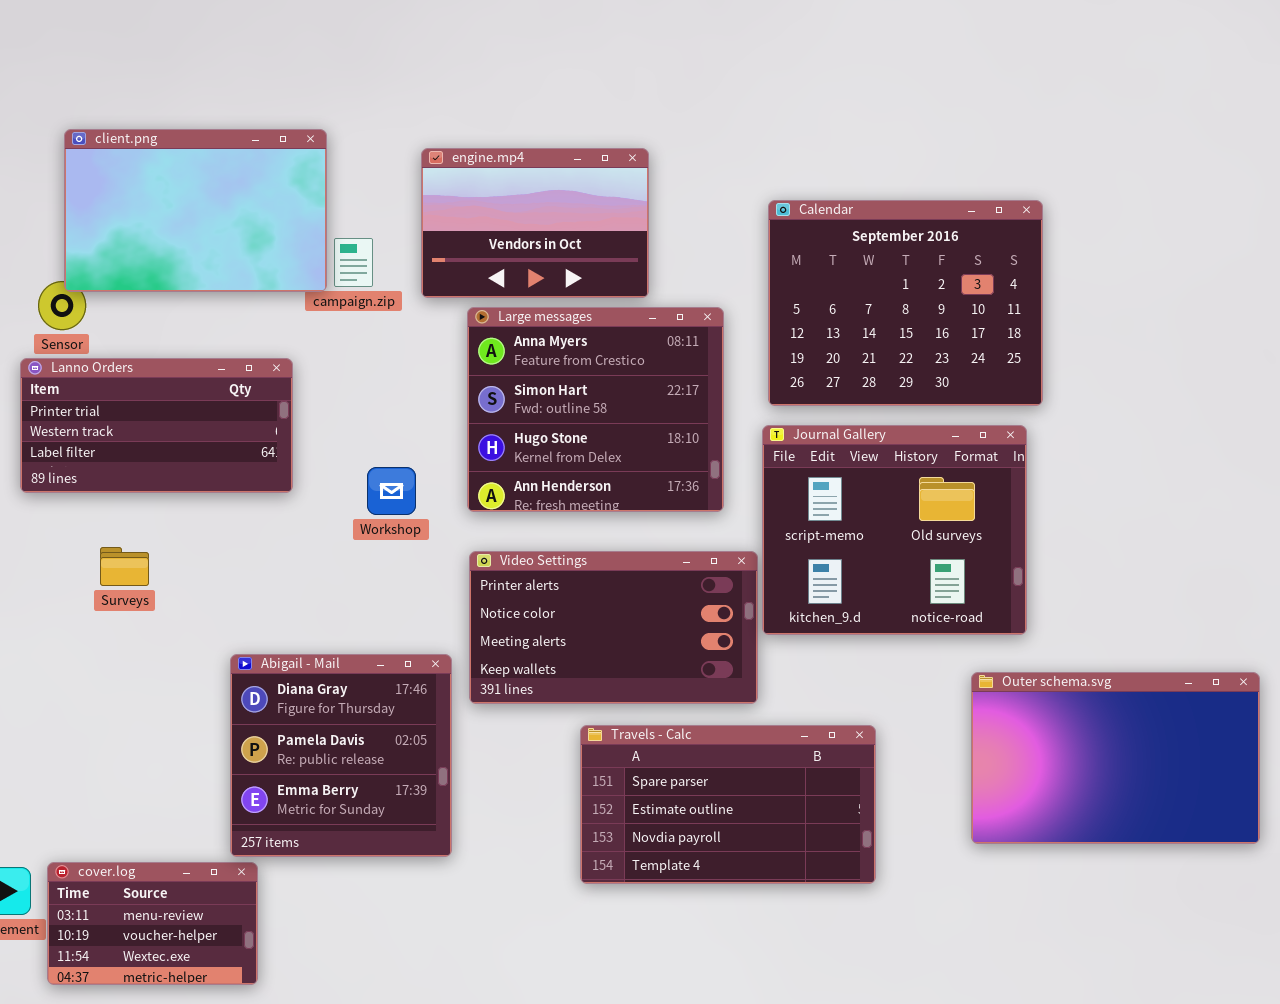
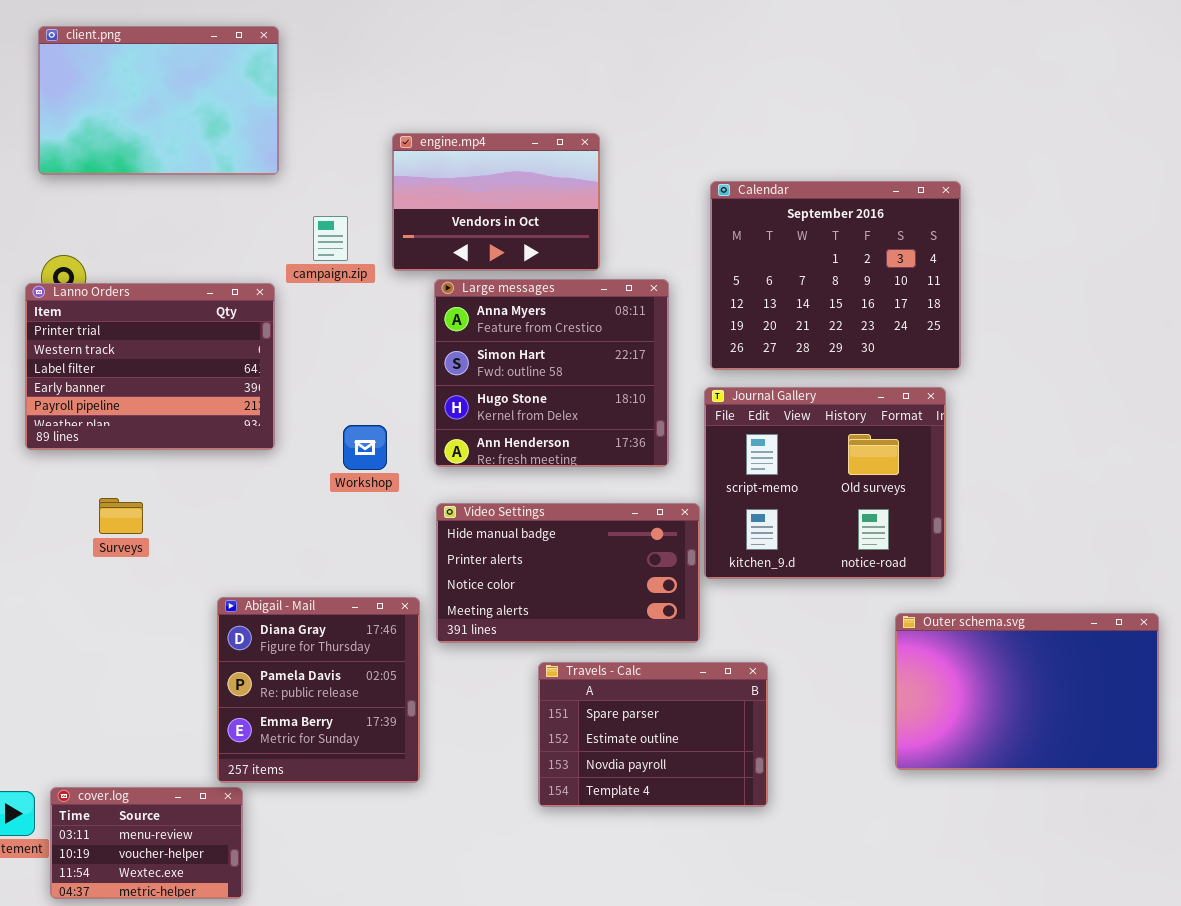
client.png: [64,129,327,292] -> [38,26,279,175], moved
Lanno Orders: [20,358,293,493] -> [25,283,275,450], resized
Video Settings: [469,551,758,704] -> [436,503,700,643], scrolled up 1 row
Travels - Calc: [580,725,876,884] -> [538,662,768,807], resized

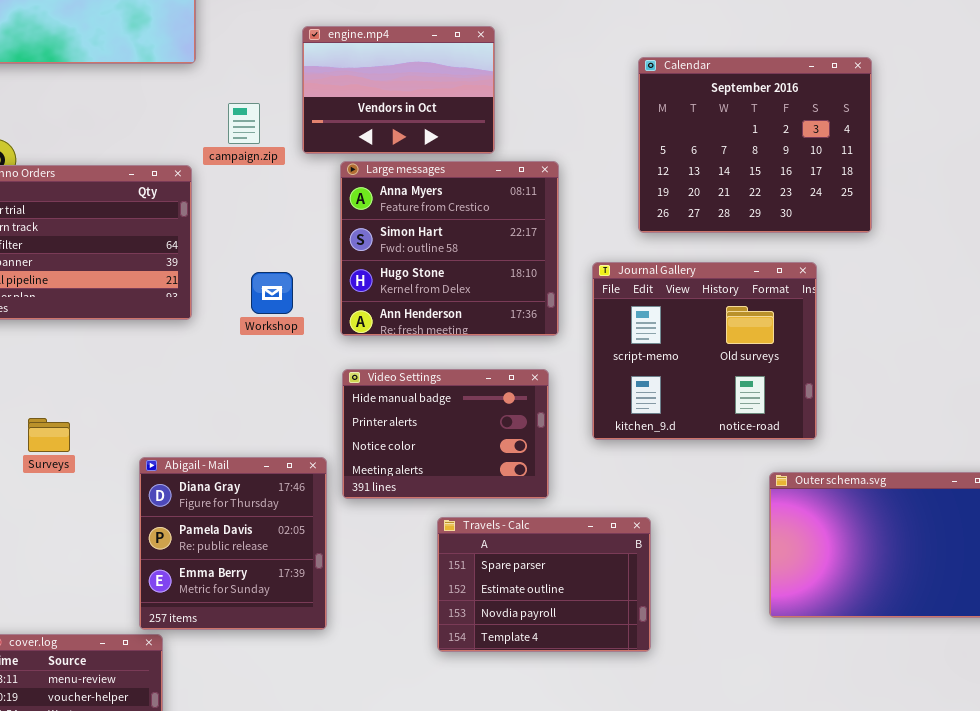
Calendar: [710,181,961,370] -> [638,57,872,233], moved
Workshop: [343,425,387,470] -> [251,272,293,314], moved
Surveys: [99,498,143,534] -> [28,418,70,452], moved
Video Settings: [436,503,700,643] -> [342,369,549,499], resized

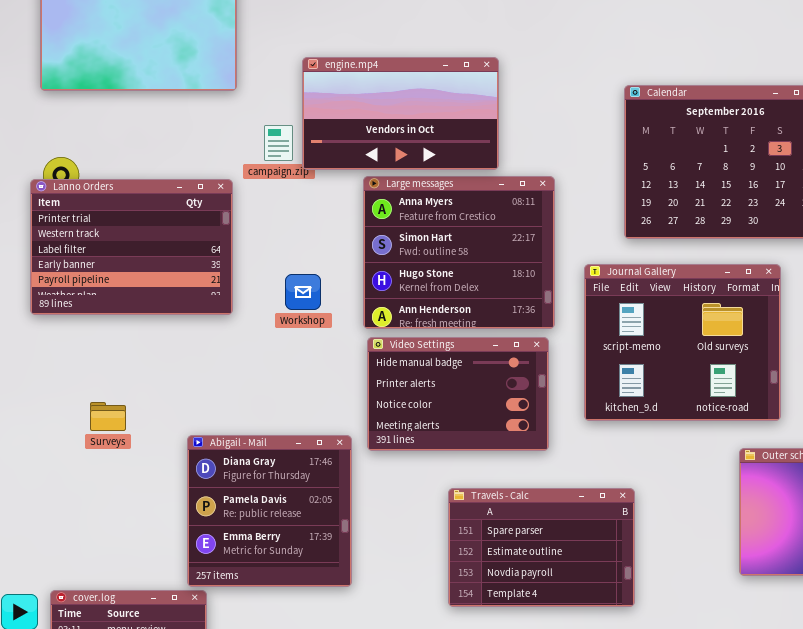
engine.mp4: [302,26,495,154] -> [302,57,499,170], resized
Video Settings: [342,369,549,499] -> [367,337,549,451], moved

